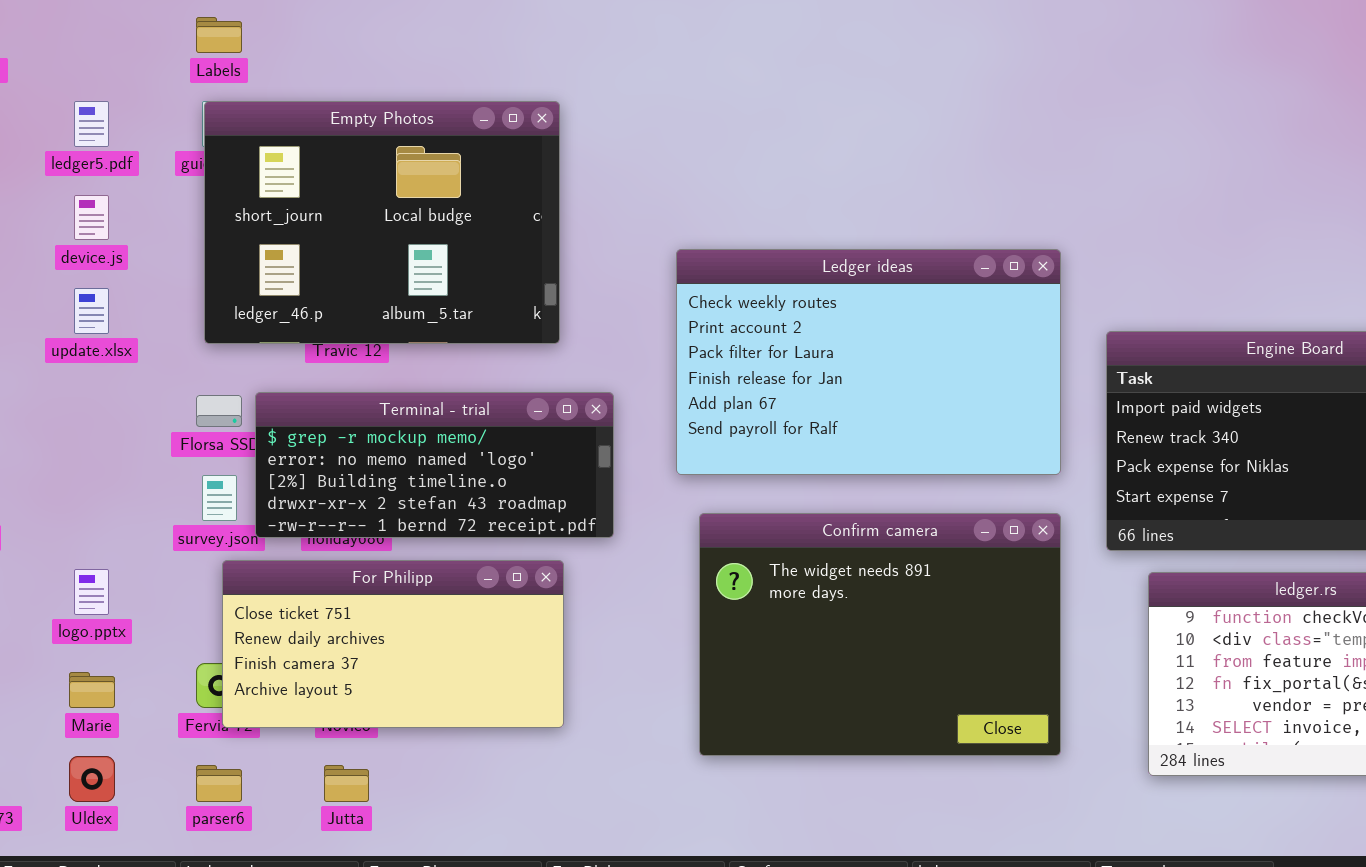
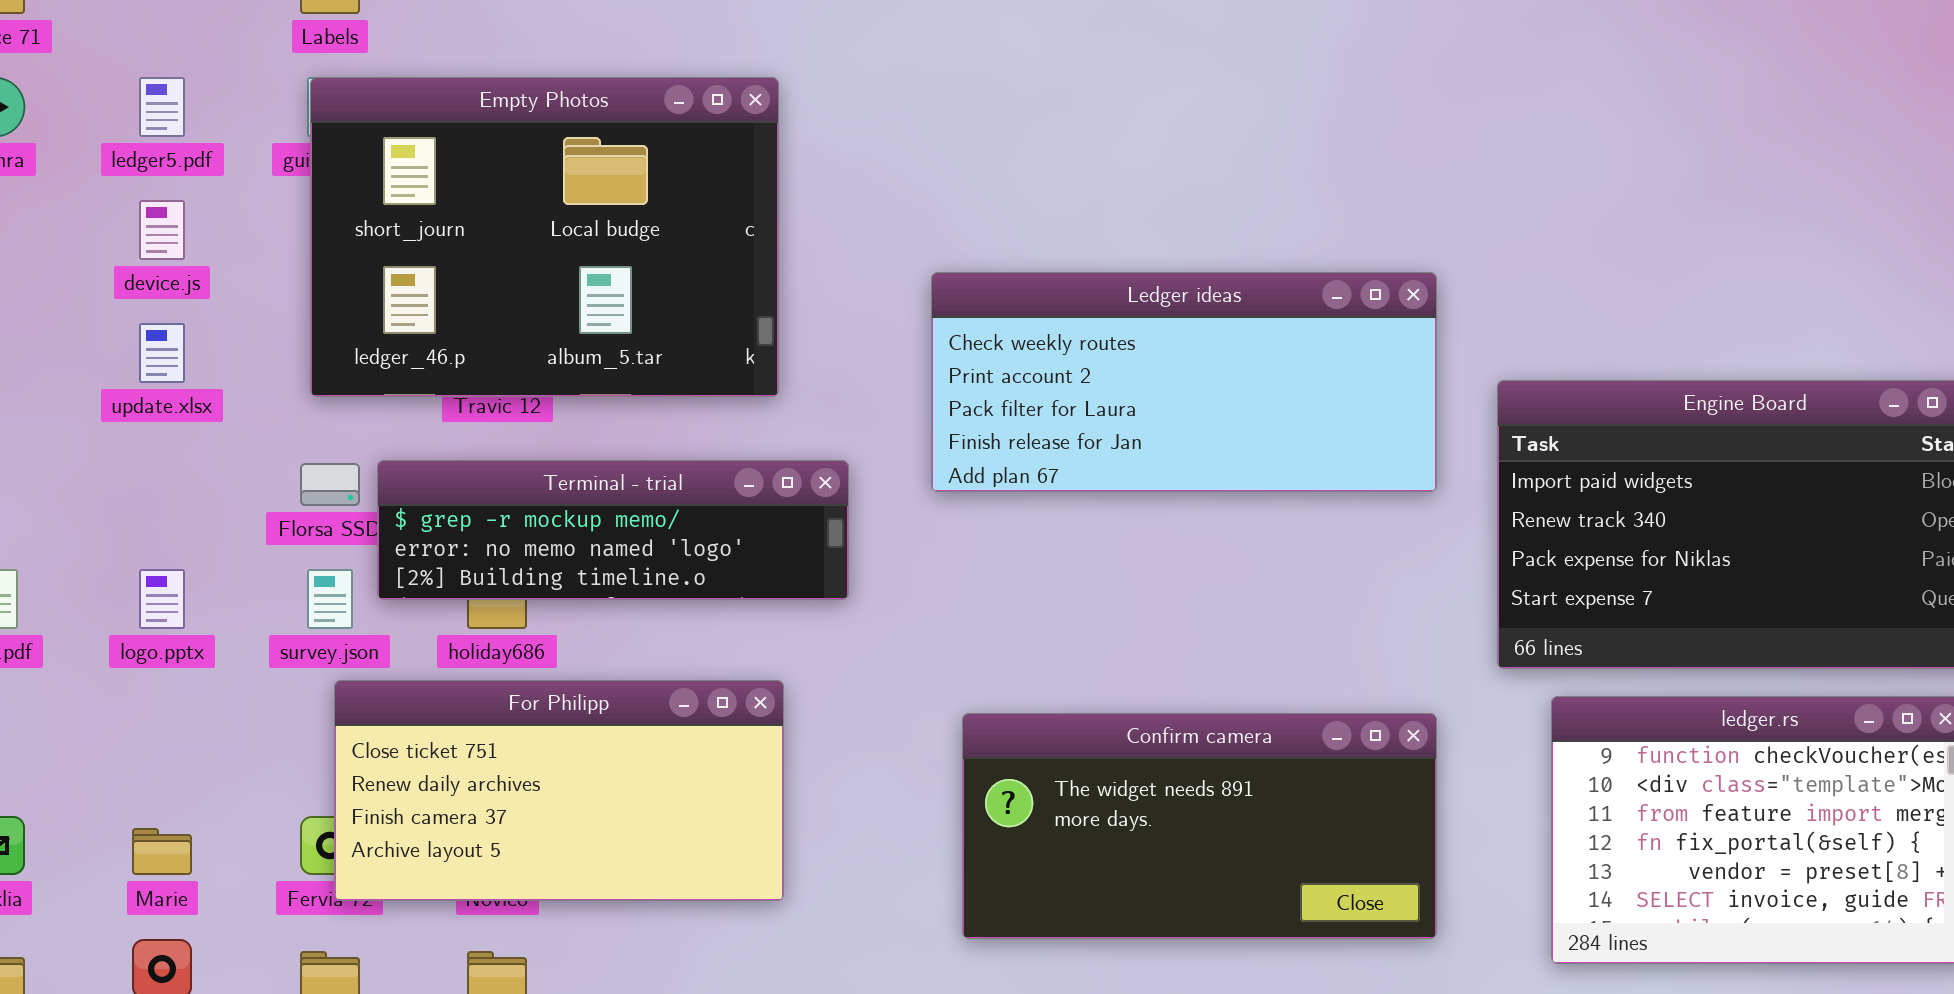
Ledger ideas: [676,249,1061,475] -> [931,272,1437,492], resized
Terminal - trial: [255,392,614,538] -> [377,460,849,600], resized
Confirm camera: [699,513,1061,756] -> [962,713,1437,939], resized
logo.pptx: [74,569,109,615] -> [139,569,185,629], moved

